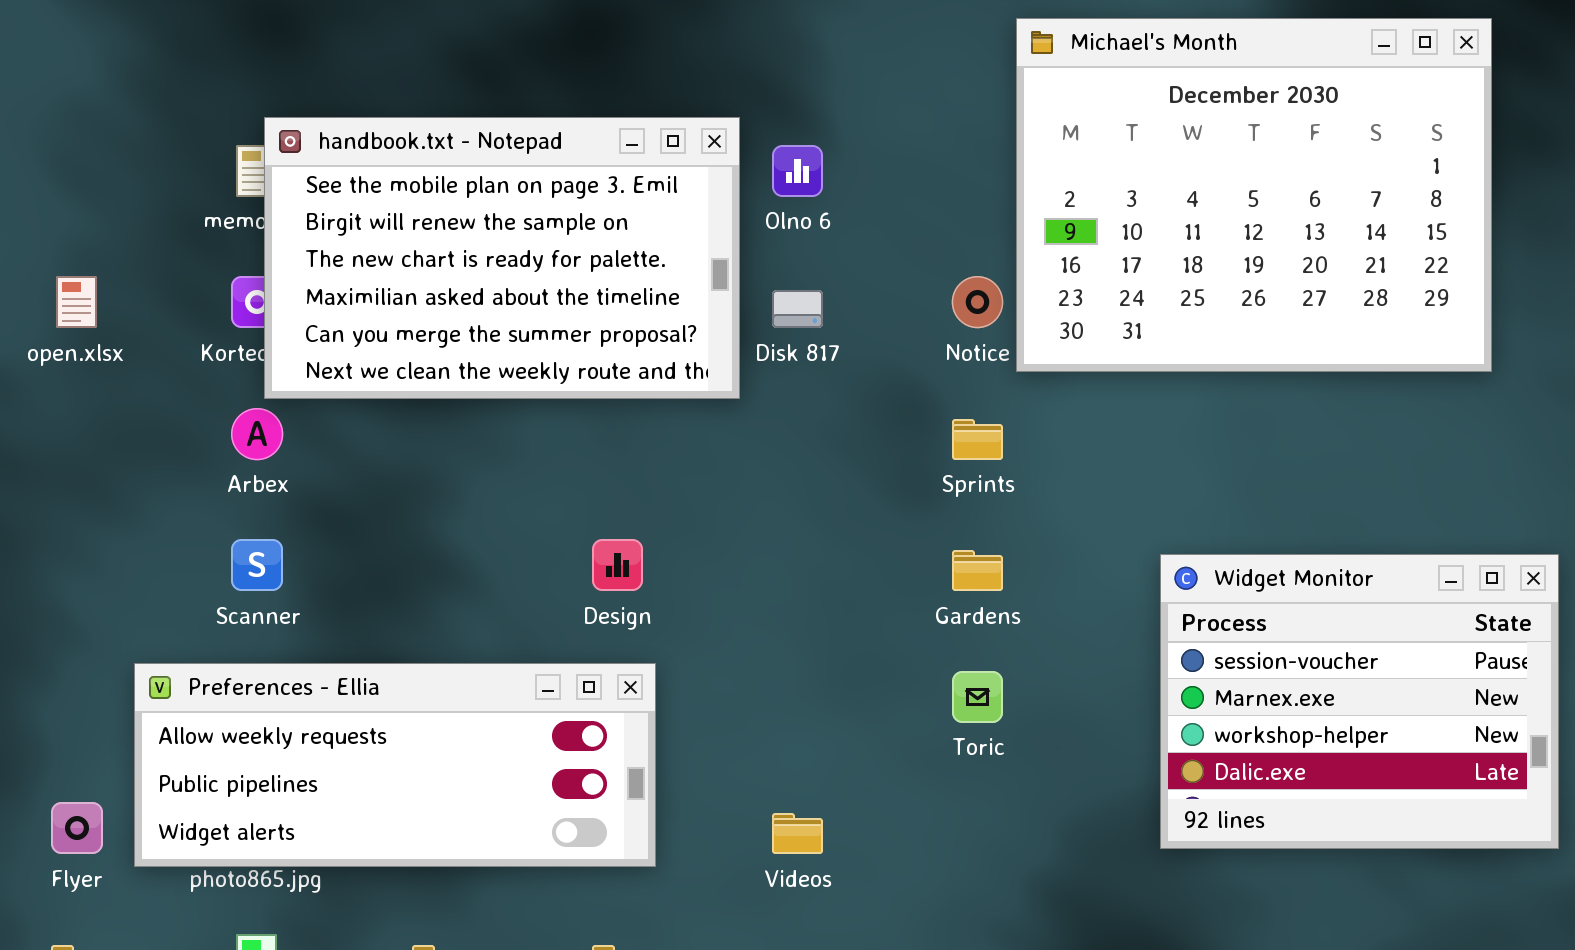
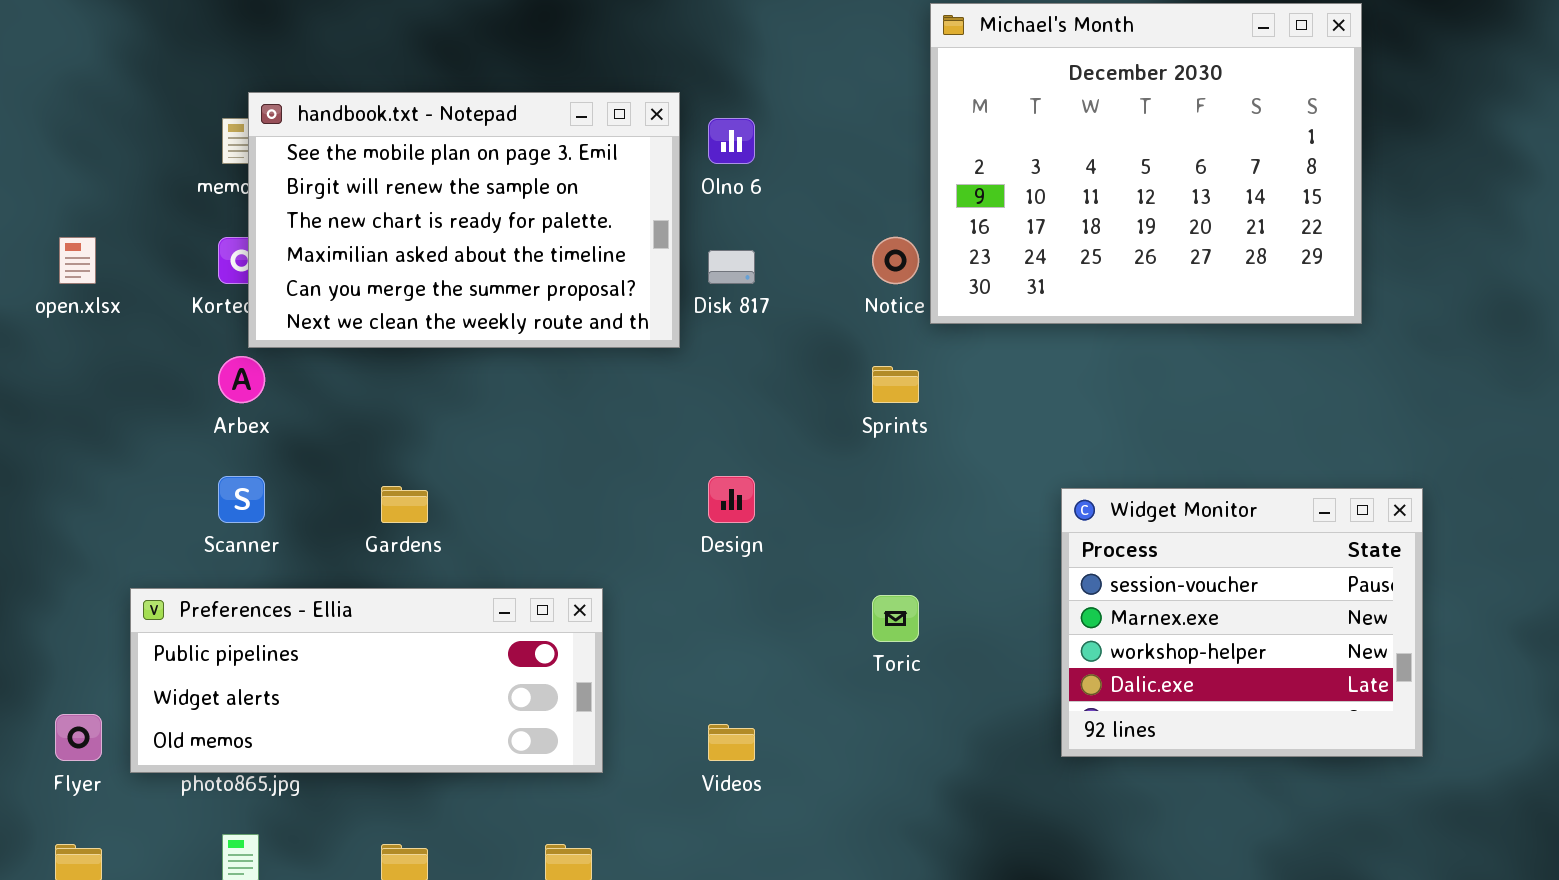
Design: [592,539,643,591] -> [708,476,755,523], moved
Gardens: [952,550,1003,591] -> [381,486,428,523], moved
Preferences - Ellia: [134,663,656,867] -> [130,588,603,773], scrolled down 1 row

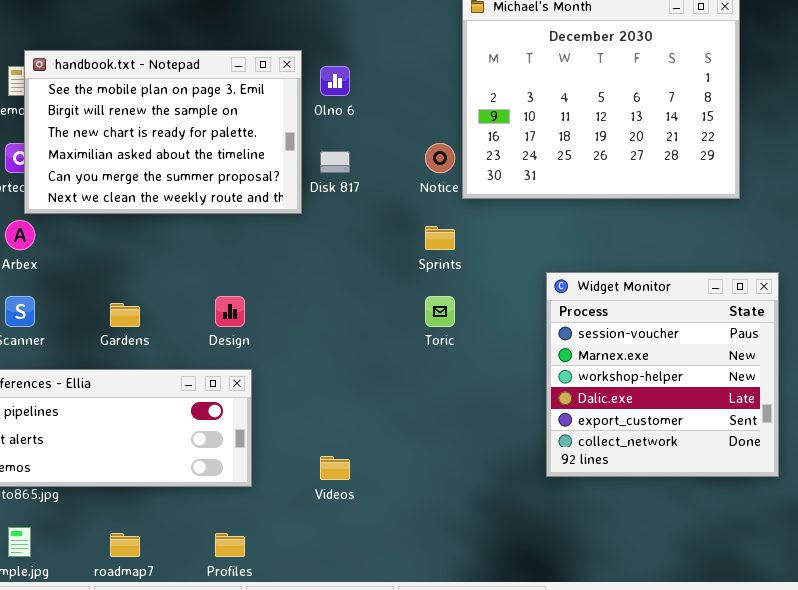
Design: [708,476,755,523] -> [215,296,245,327], moved
Widget Monitor: [1061,488,1423,757] -> [546,272,779,477], resized
Toric: [872,595,919,642] -> [425,296,455,327], moved

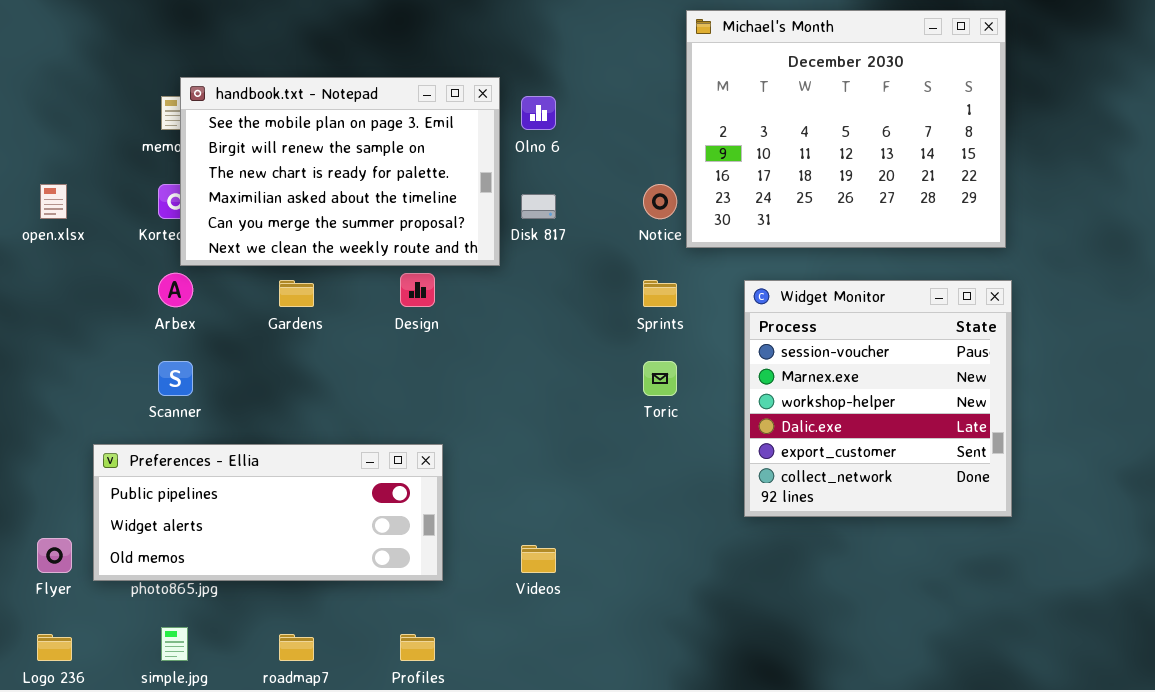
Widget Monitor: [546,272,779,477] -> [744,280,1012,517], moved
Design: [215,296,245,327] -> [400,273,435,307], moved
Gardens: [110,303,140,327] -> [279,280,314,307], moved

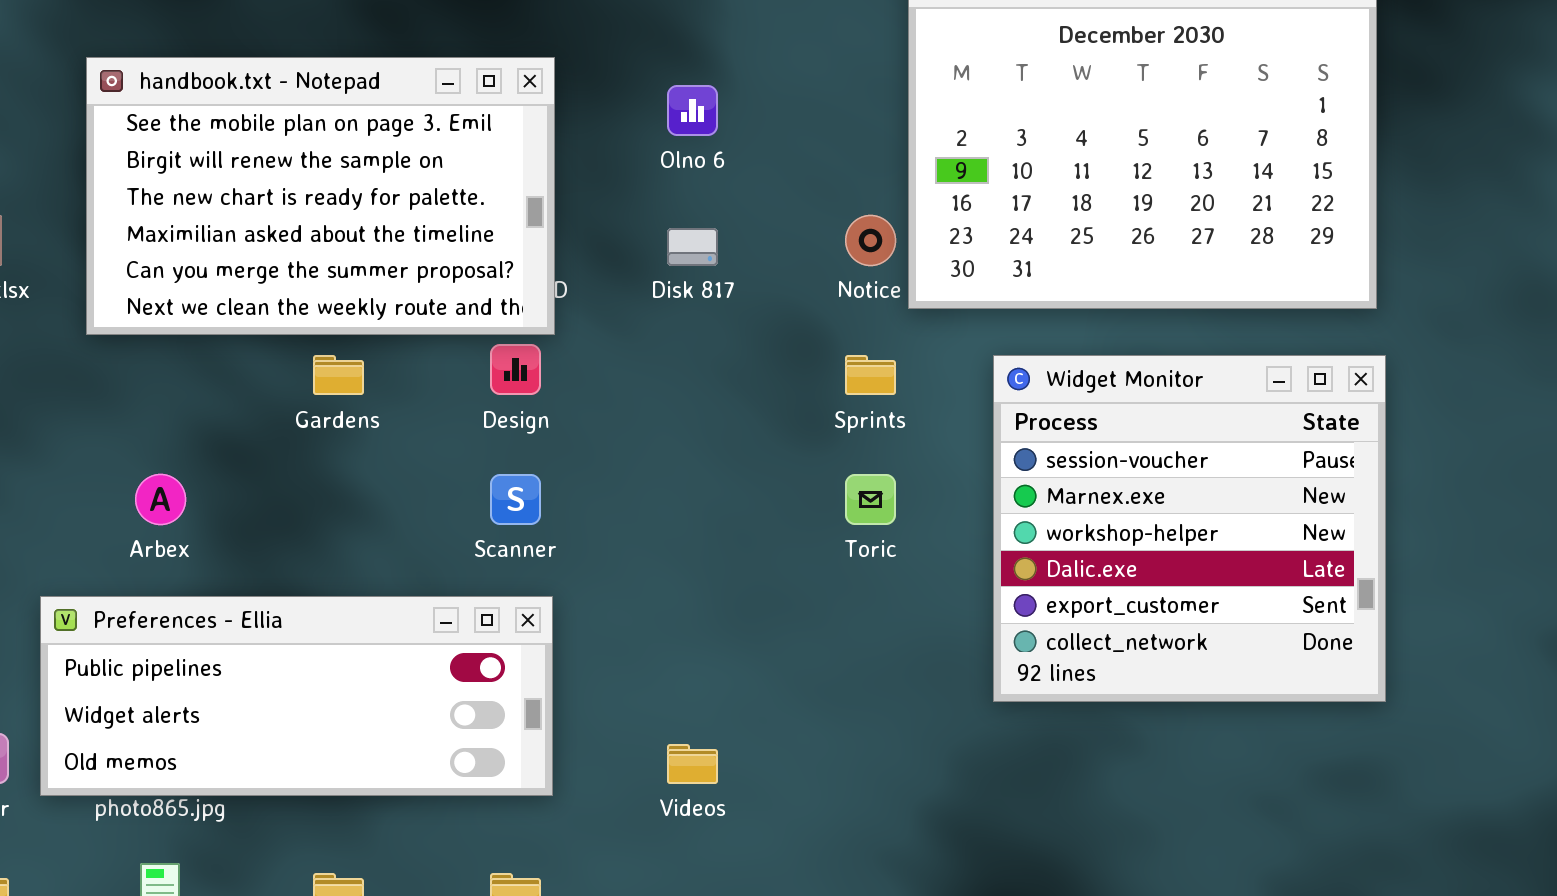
handbook.txt - Notepad: [180,77,500,266] -> [86,57,555,335], moved
Arbex: [158,273,193,307] -> [135,474,186,525], moved
Scanner: [158,361,193,396] -> [490,474,541,525], moved

